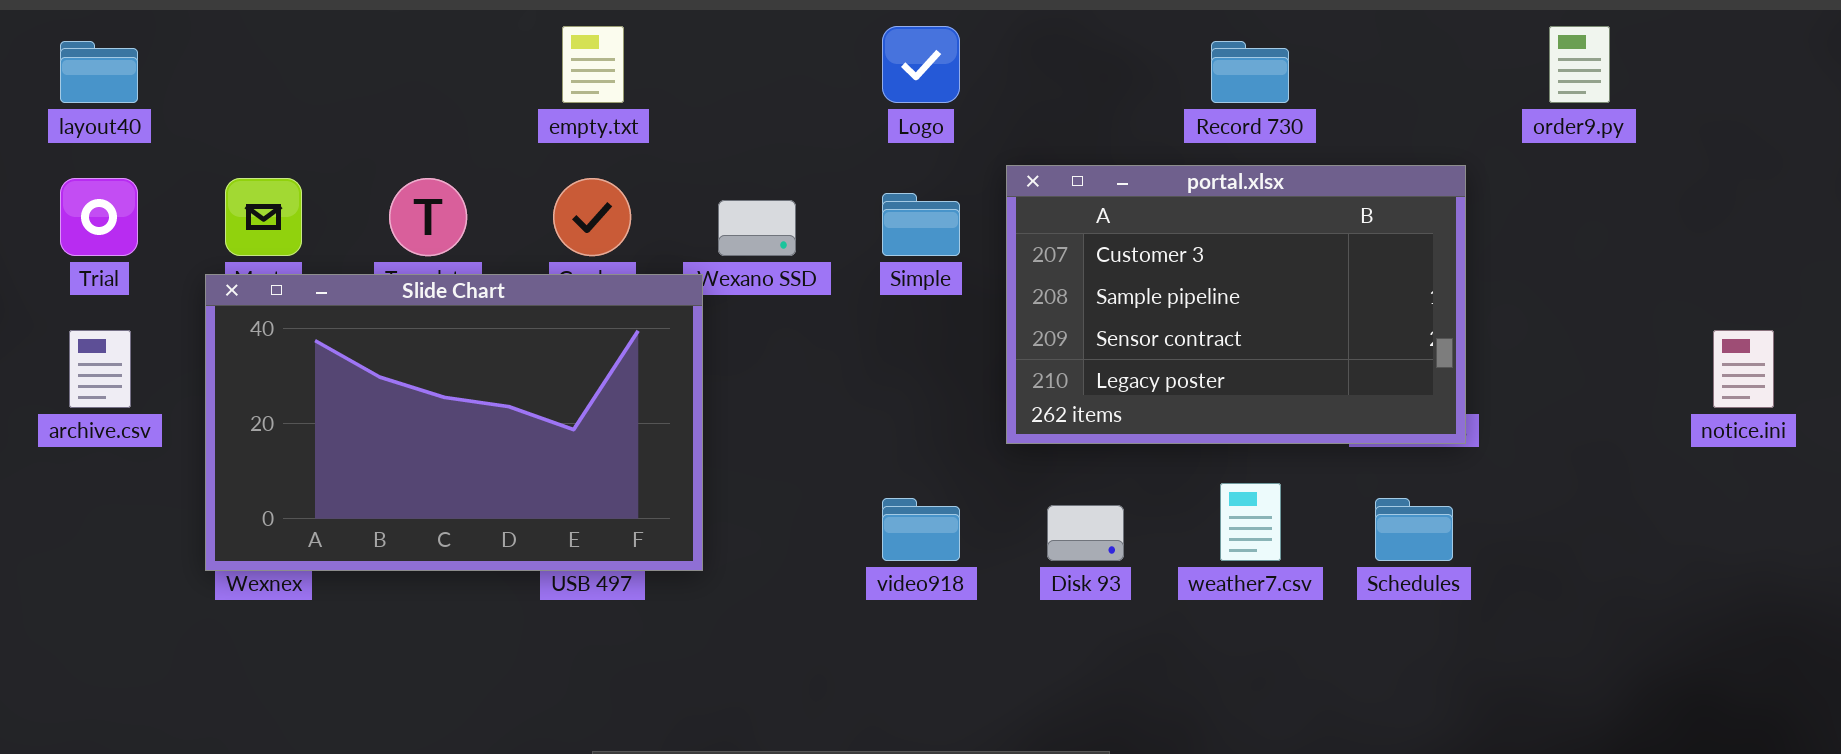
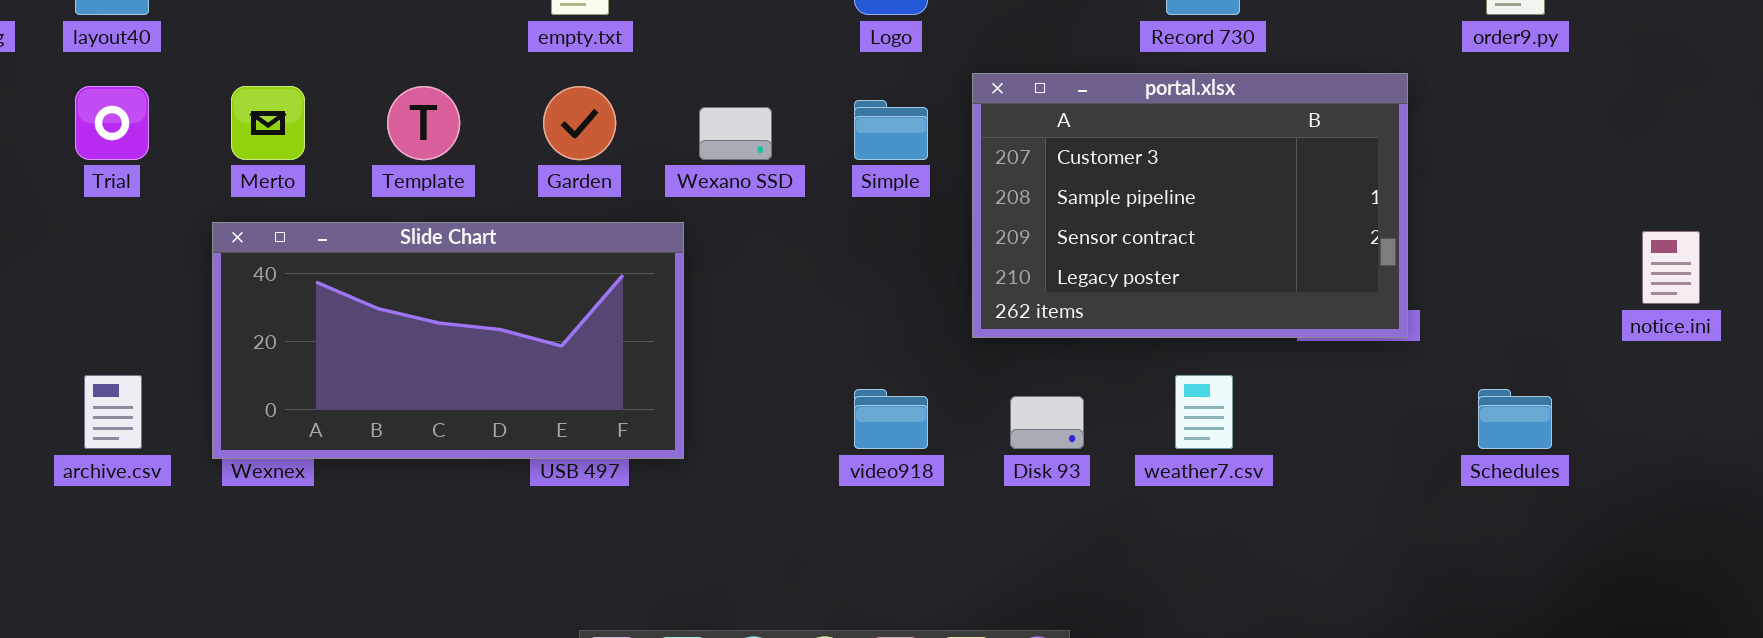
Slide Chart: [205,274,703,571] -> [212,222,684,459], resized
archive.csv: [69,330,131,408] -> [84,375,142,449], moved
Schedules: [1375,498,1453,561] -> [1478,389,1552,449], moved

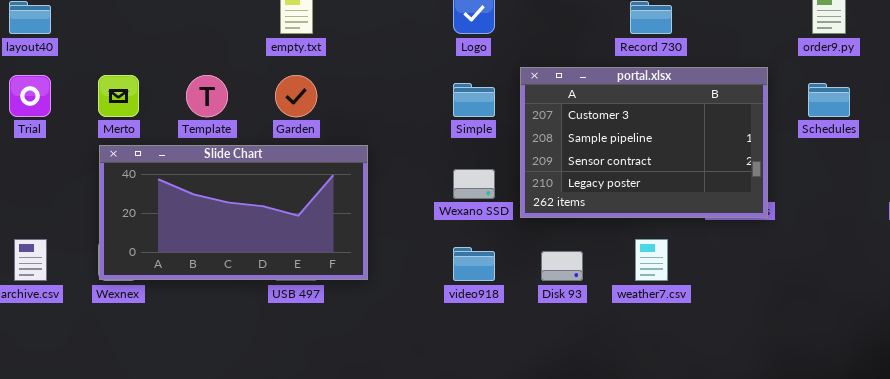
Wexano SSD: [699,107,772,160] -> [453,169,495,199], moved
Slide Chart: [212,222,684,459] -> [99,145,368,280], moved
Schedules: [1478,389,1552,449] -> [808,83,850,117], moved

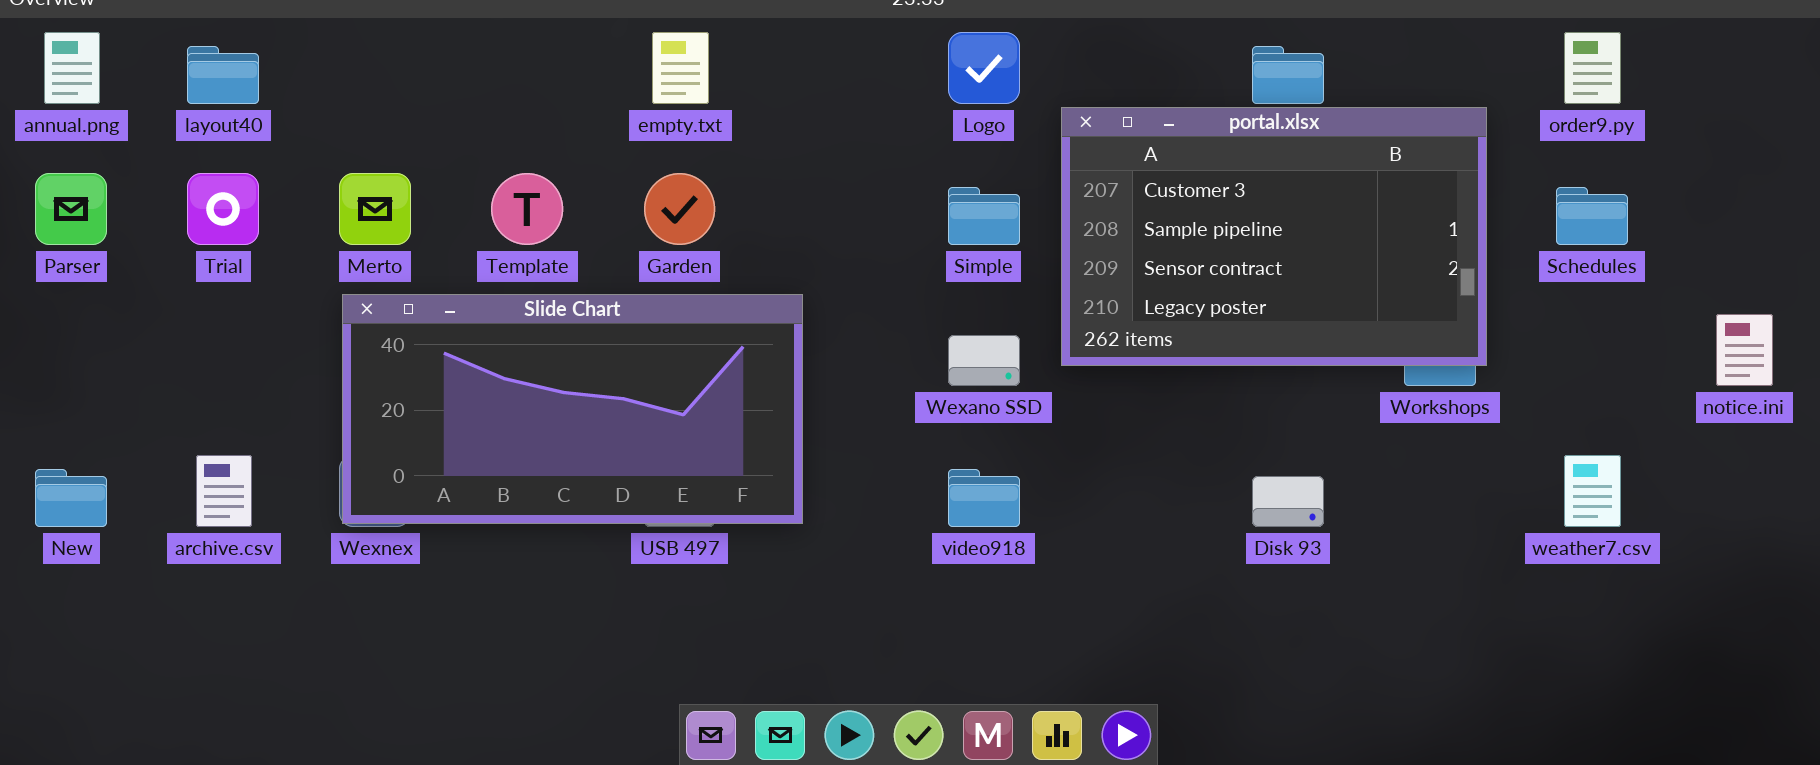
portal.xlsx: [520,67,768,218] -> [1061,107,1487,366], moved
weather7.csv: [635,239,668,281] -> [1564,455,1621,527], moved
Disk 93: [541,251,583,281] -> [1252,476,1324,527], moved

